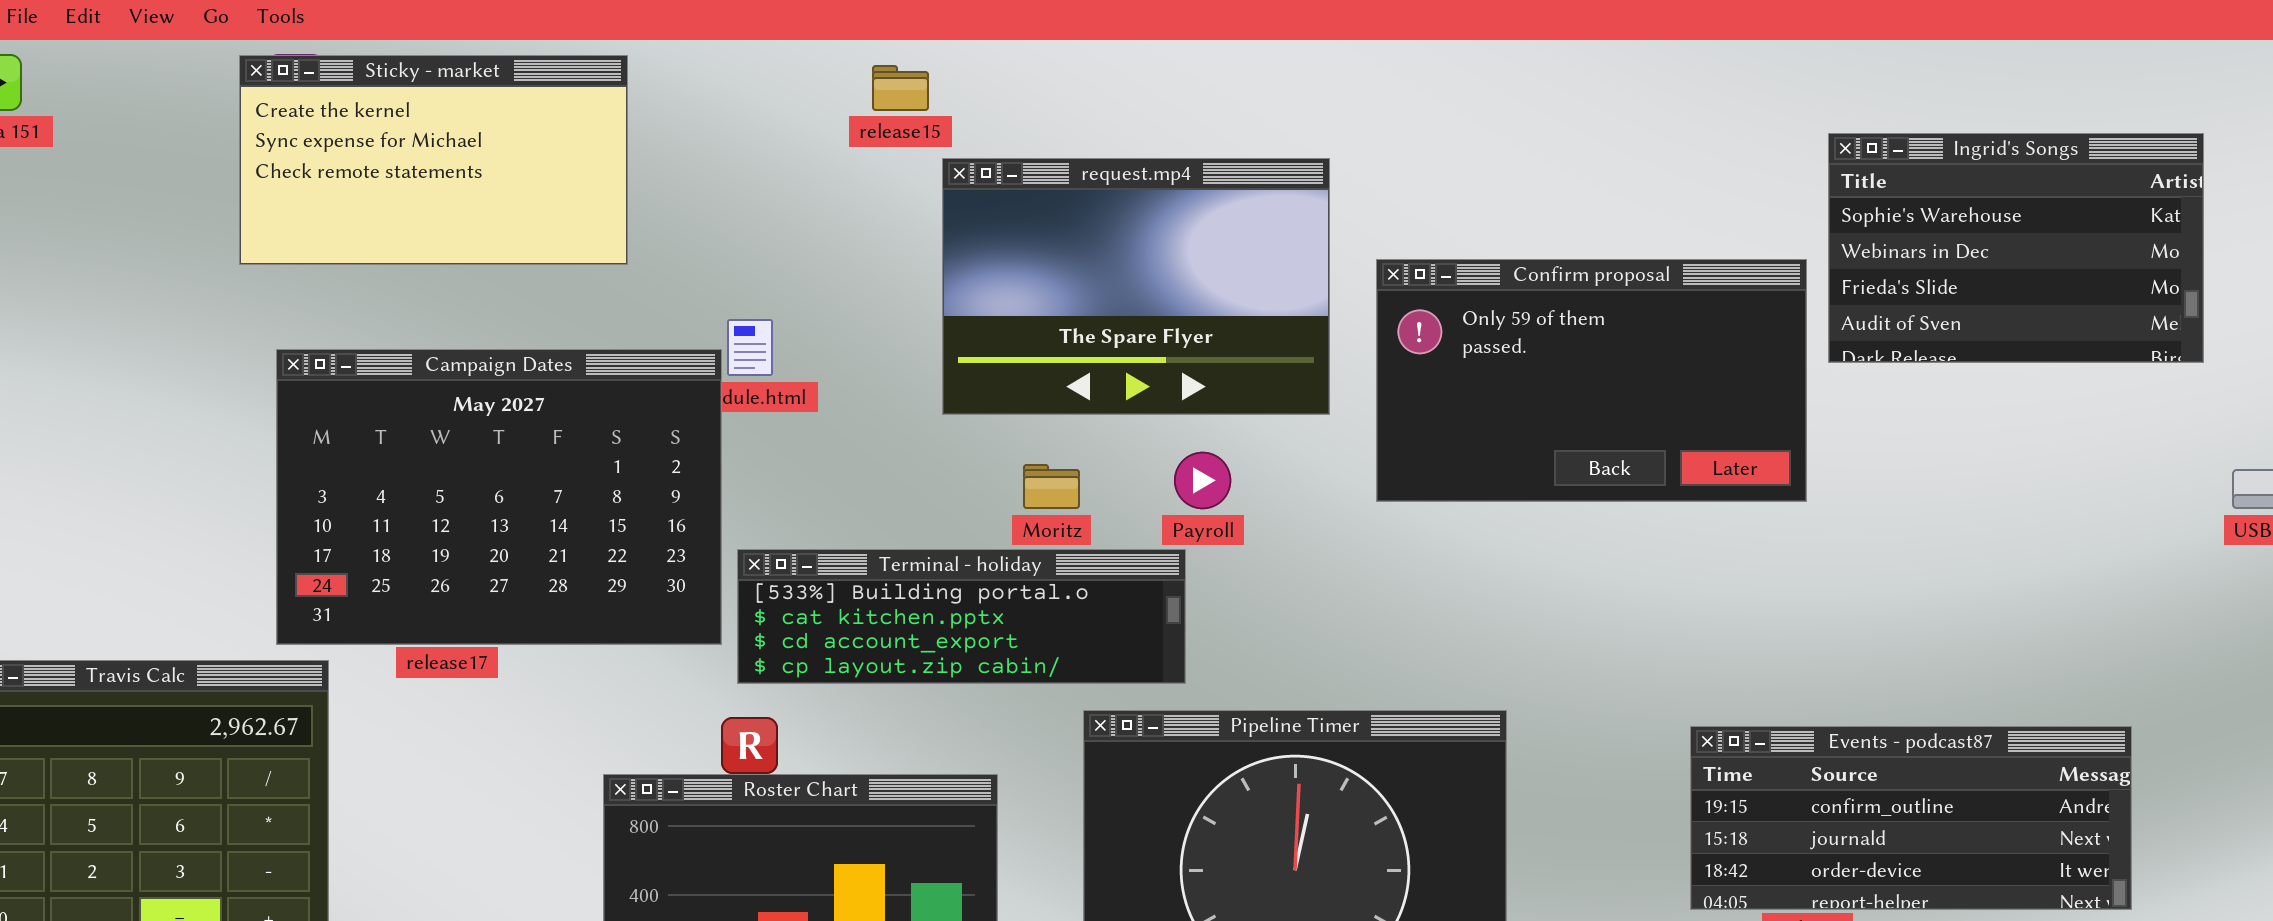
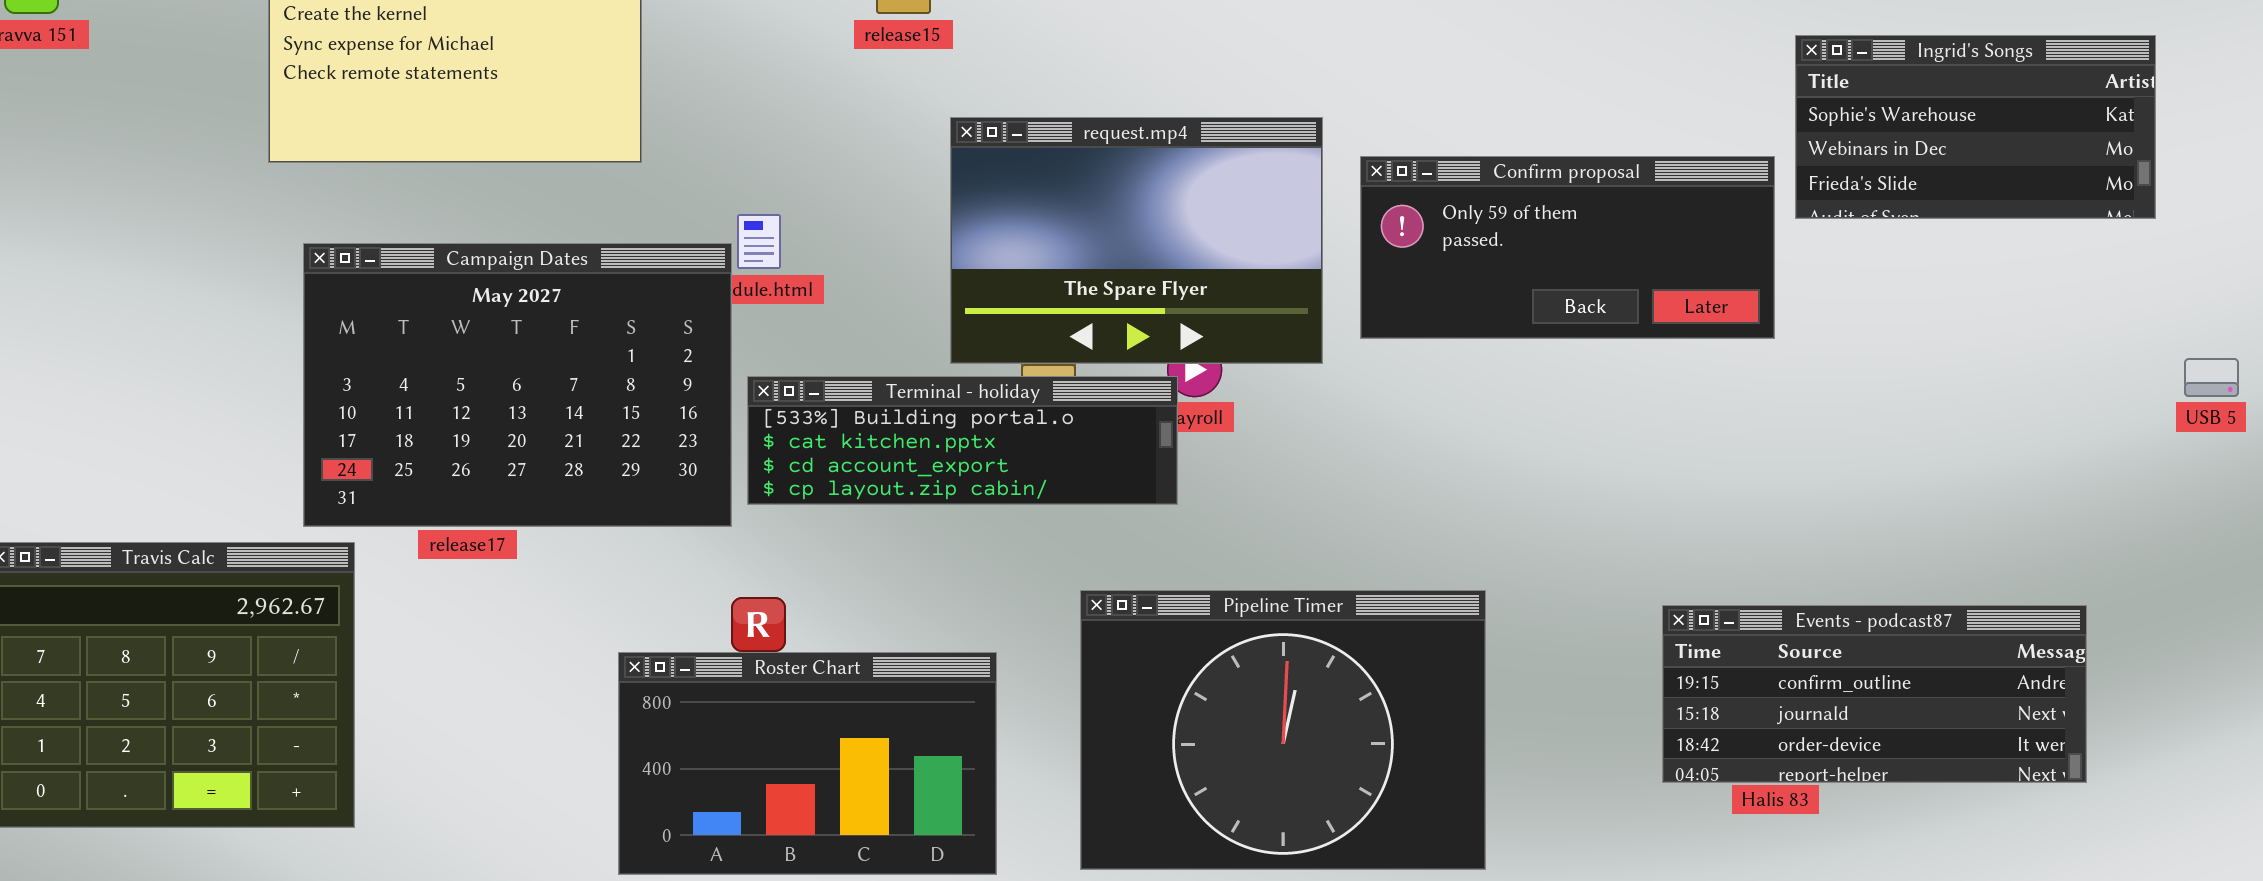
Ingrid's Songs: [1828,133,2204,363] -> [1795,35,2156,219], resized
request.mp4: [942,158,1330,415] -> [950,117,1323,364], moved
Confirm proposal: [1376,259,1807,502] -> [1360,156,1775,339], resized
Terminal - holiday: [737,549,1186,684] -> [747,376,1178,505], moved

